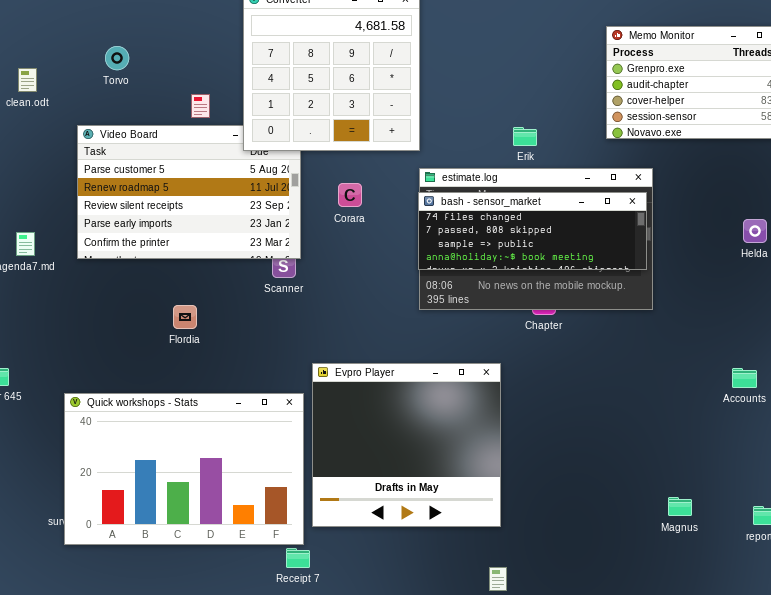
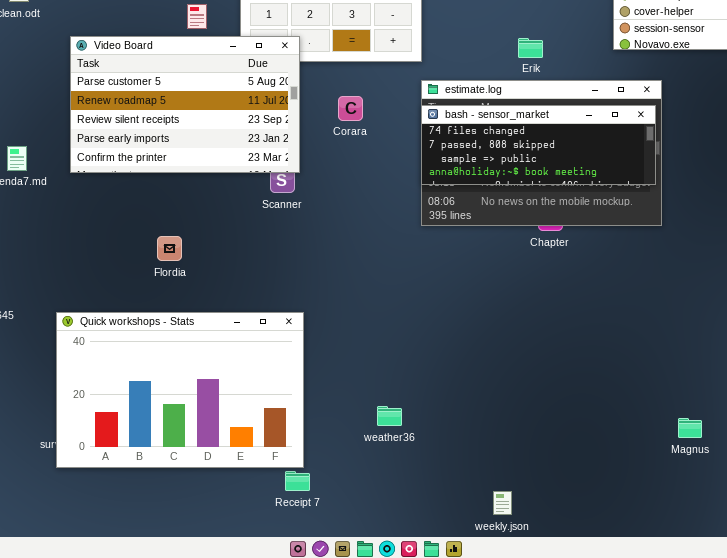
Video Board: [77,125,301,259] -> [70,36,300,173], raised
Flordia: [173,305,197,329] -> [157,236,182,261], moved
Evpro Player: [312,363,501,527] -> none, closed

